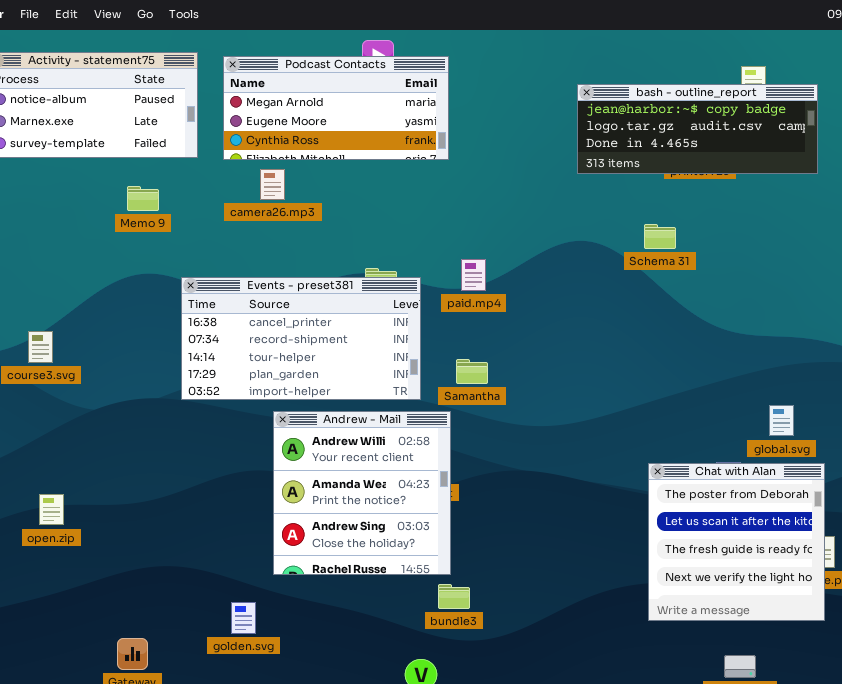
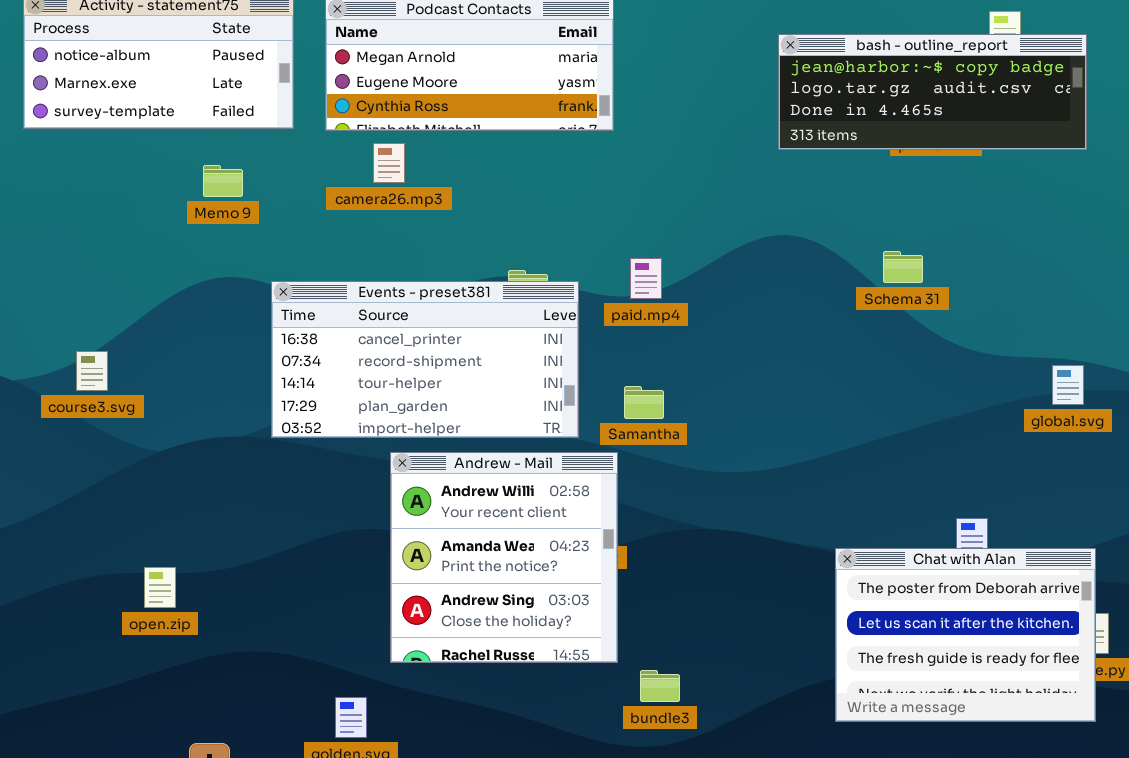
Schema 31: [644,224,676,249] -> [883,251,923,283], moved
global.svg: [769,405,794,436] -> [1052,365,1084,405], moved
Chat with Alan: [648,463,825,621] -> [835,548,1096,722], resized
open.zip: [39,494,64,525] -> [144,567,176,608], moved
bundle3: [438,584,470,609] -> [640,670,680,702], moved

